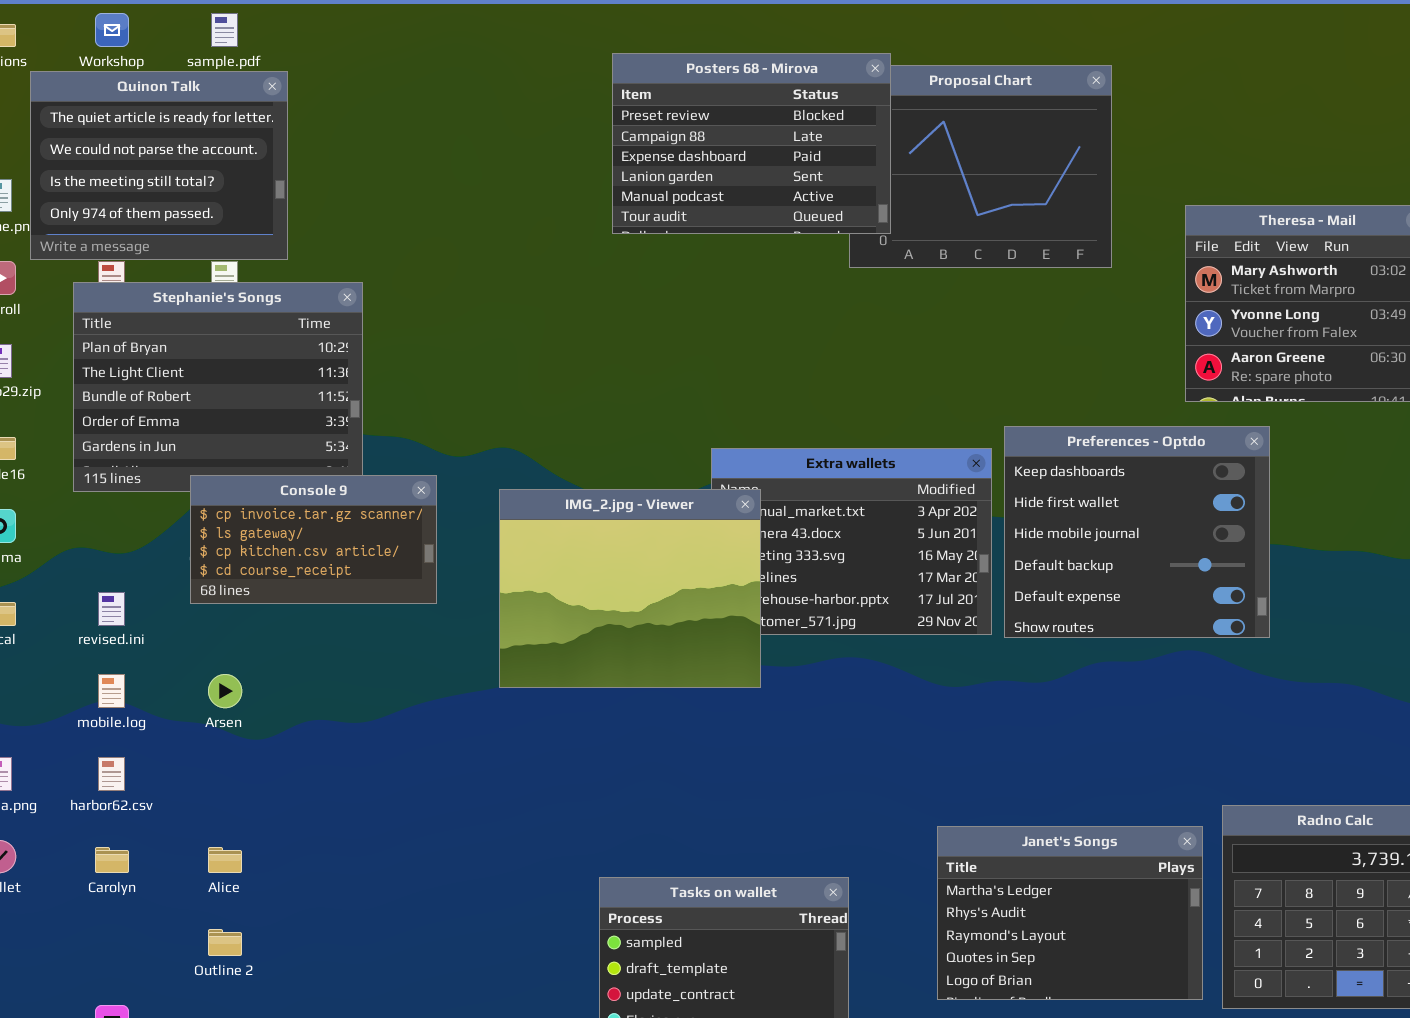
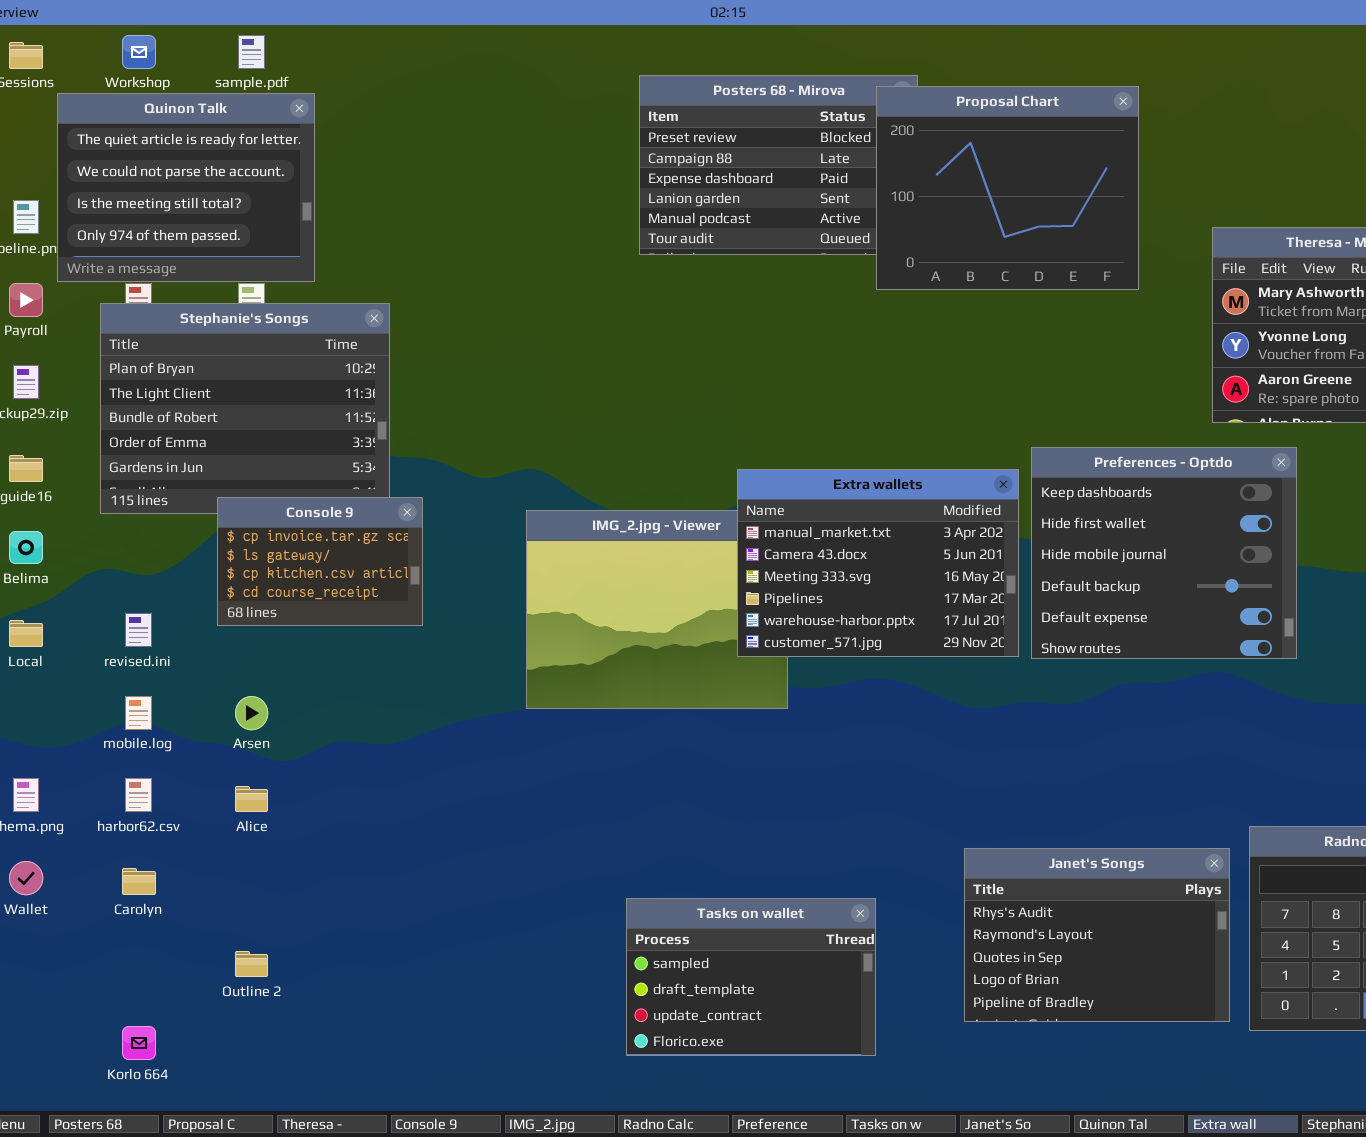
Proposal Chart: [849,65,1112,268] -> [876,86,1139,290], raised
Extra wallets: [711,448,992,635] -> [737,469,1019,657], raised
Console 9: [190,475,437,604] -> [217,497,423,626], resized
Janet's Songs: [937,826,1203,1000] -> [964,848,1230,1022], scrolled down 1 row
Alice: [208,847,242,873] -> [235,786,268,812], moved

